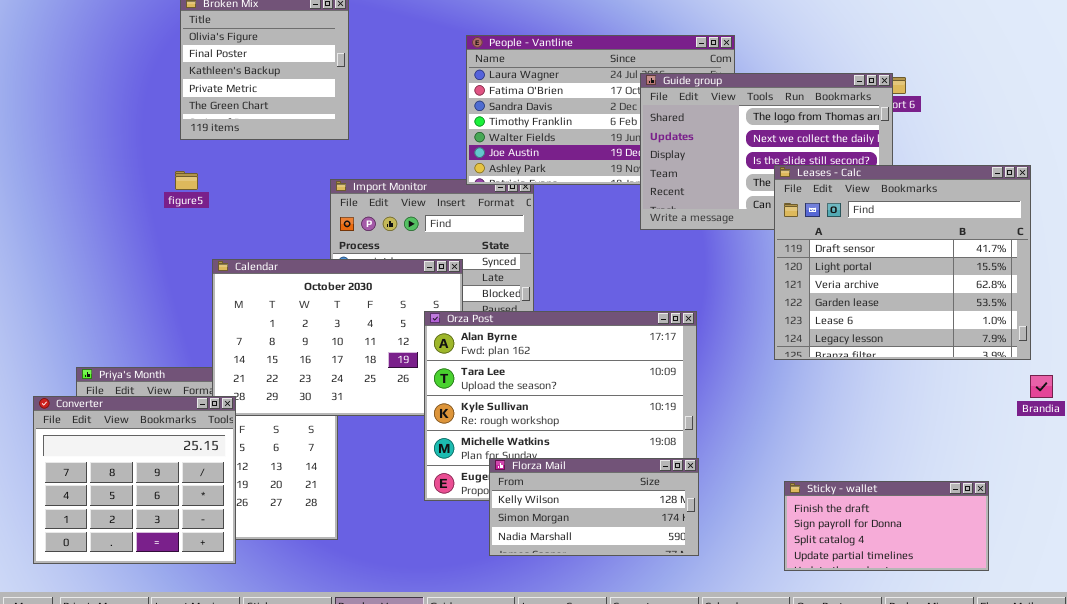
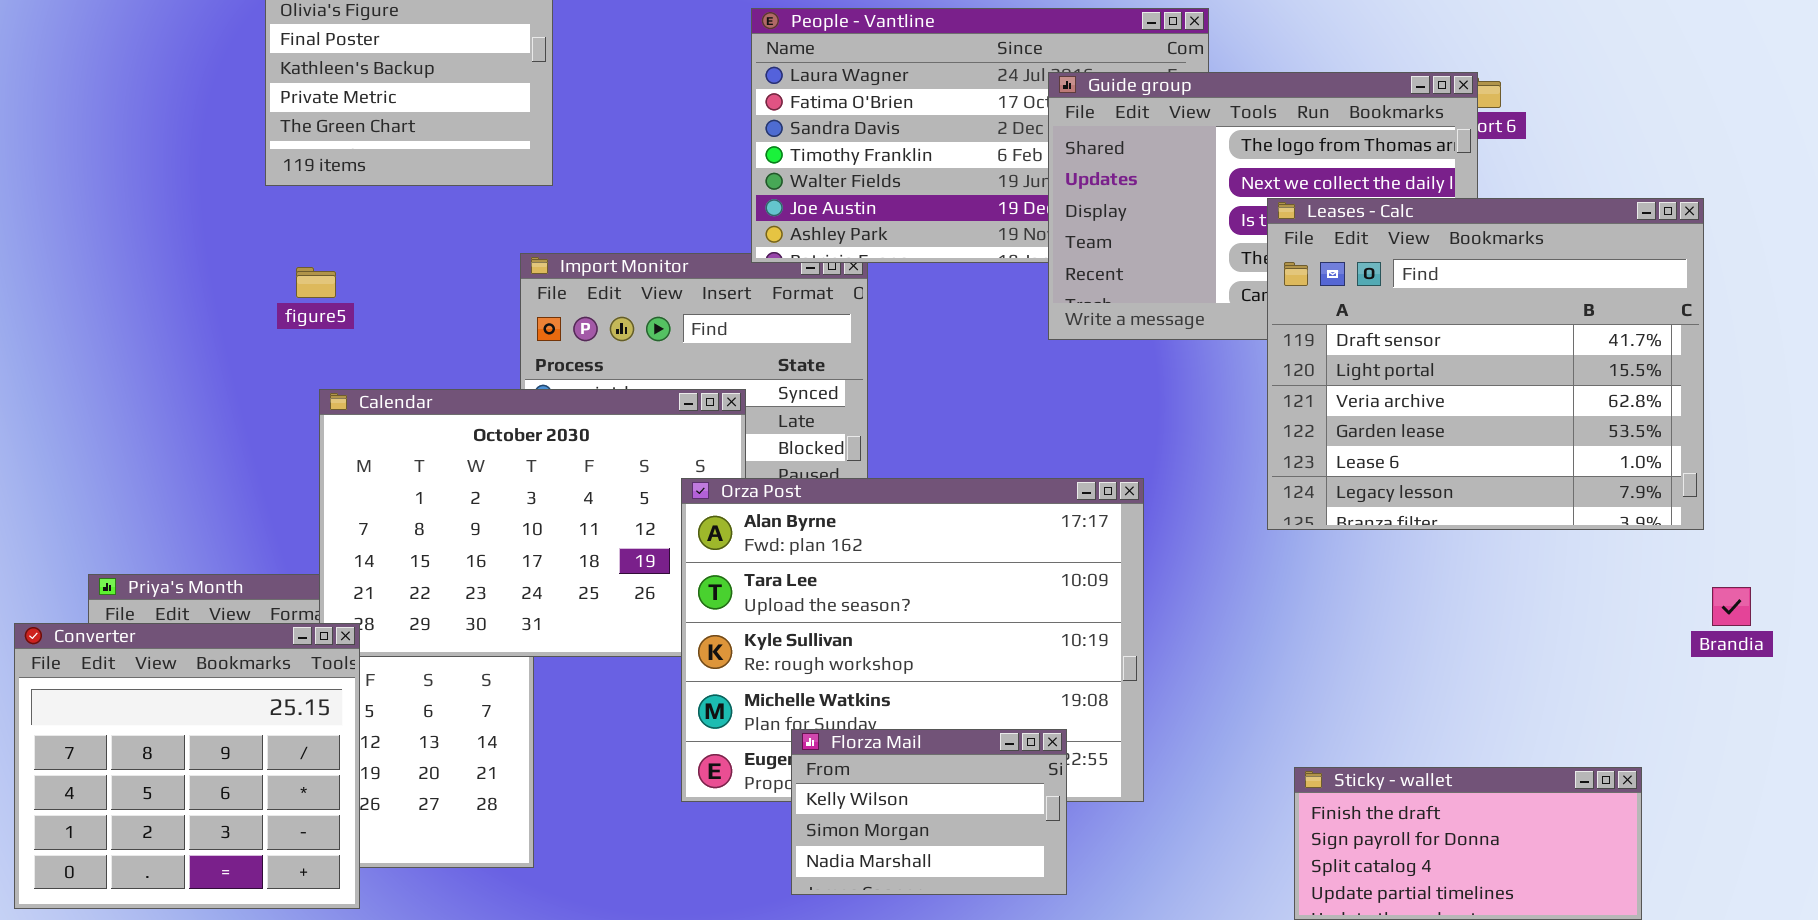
Leases - Calc: [774,165,1031,360] -> [1267,198,1704,530], moved
figure5: [175,171,198,190] -> [296,267,336,298], moved
Florza Mail: [489,458,699,556] -> [791,729,1067,895], resized

